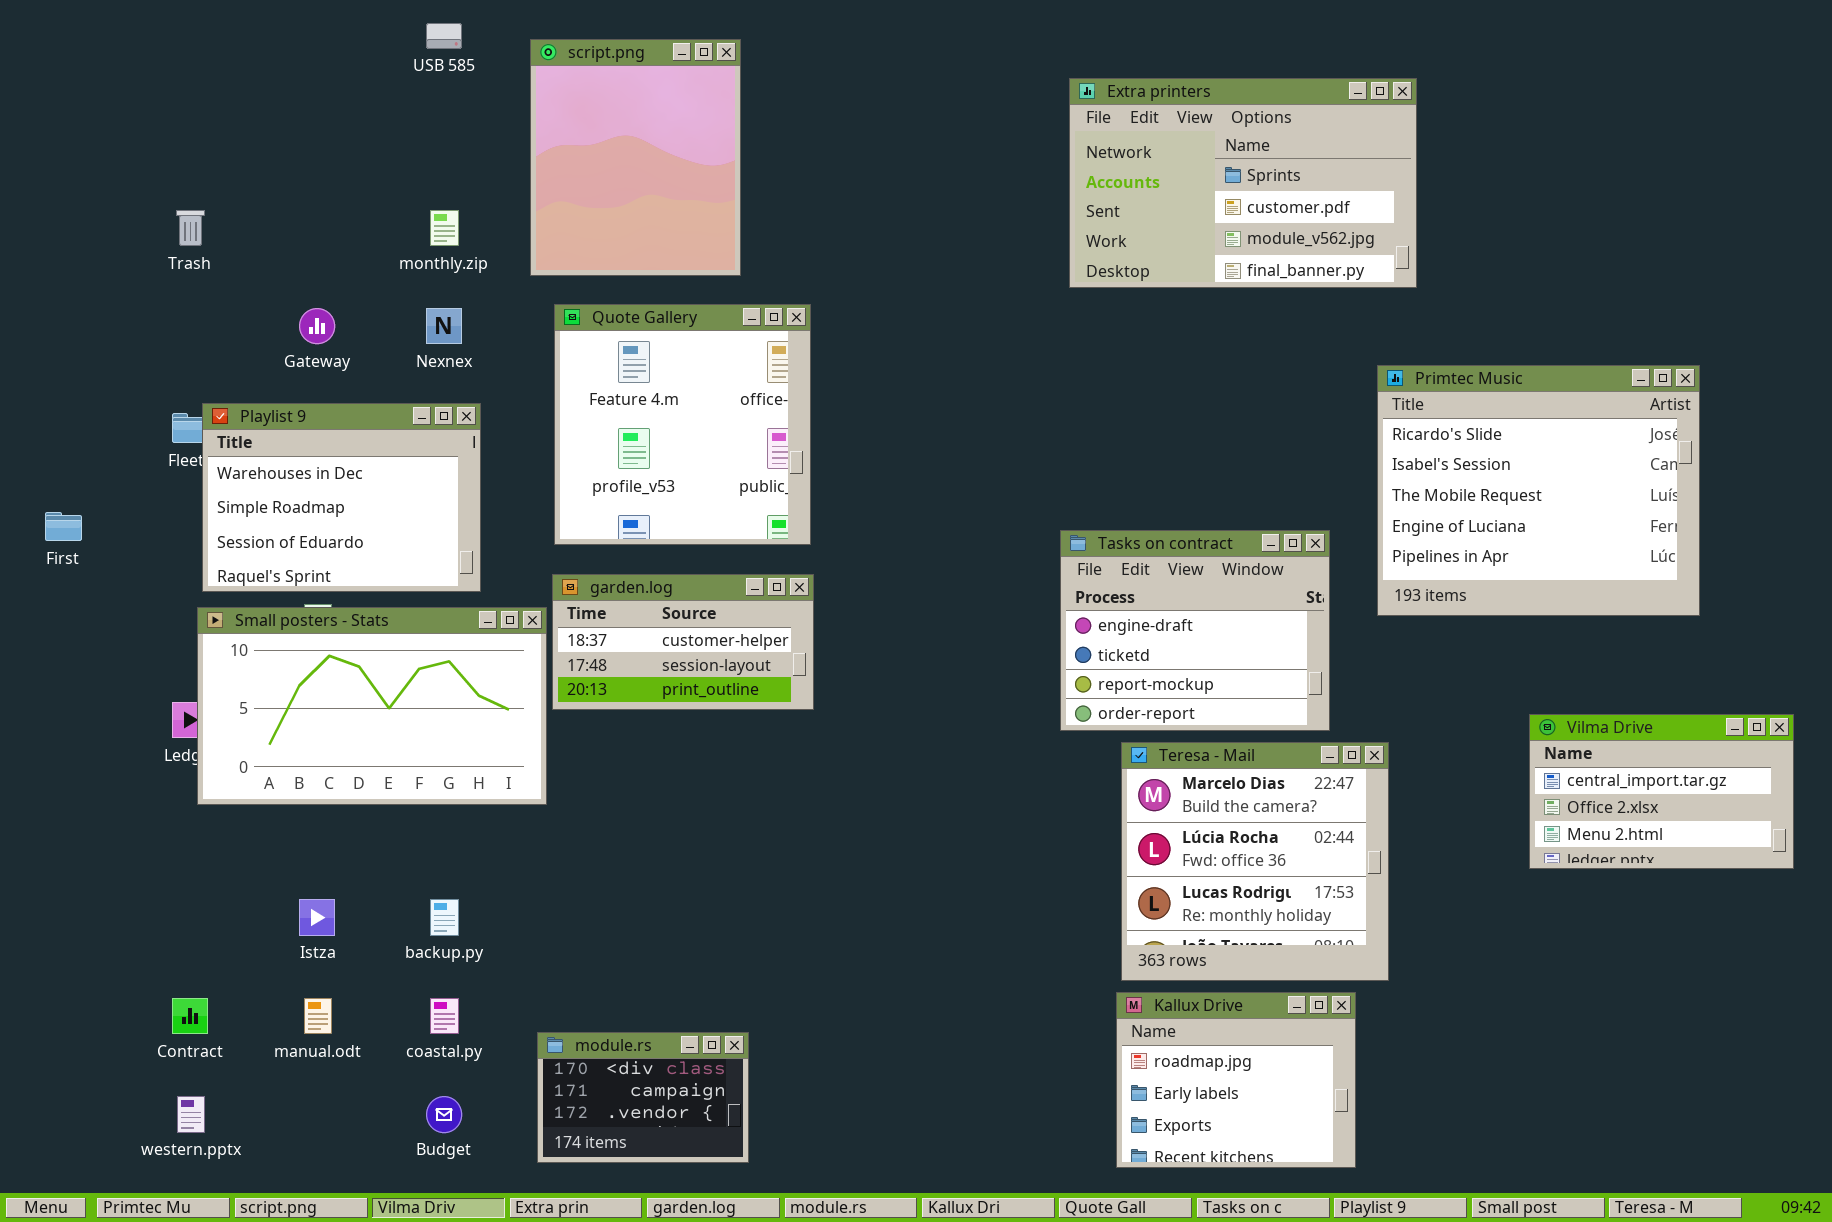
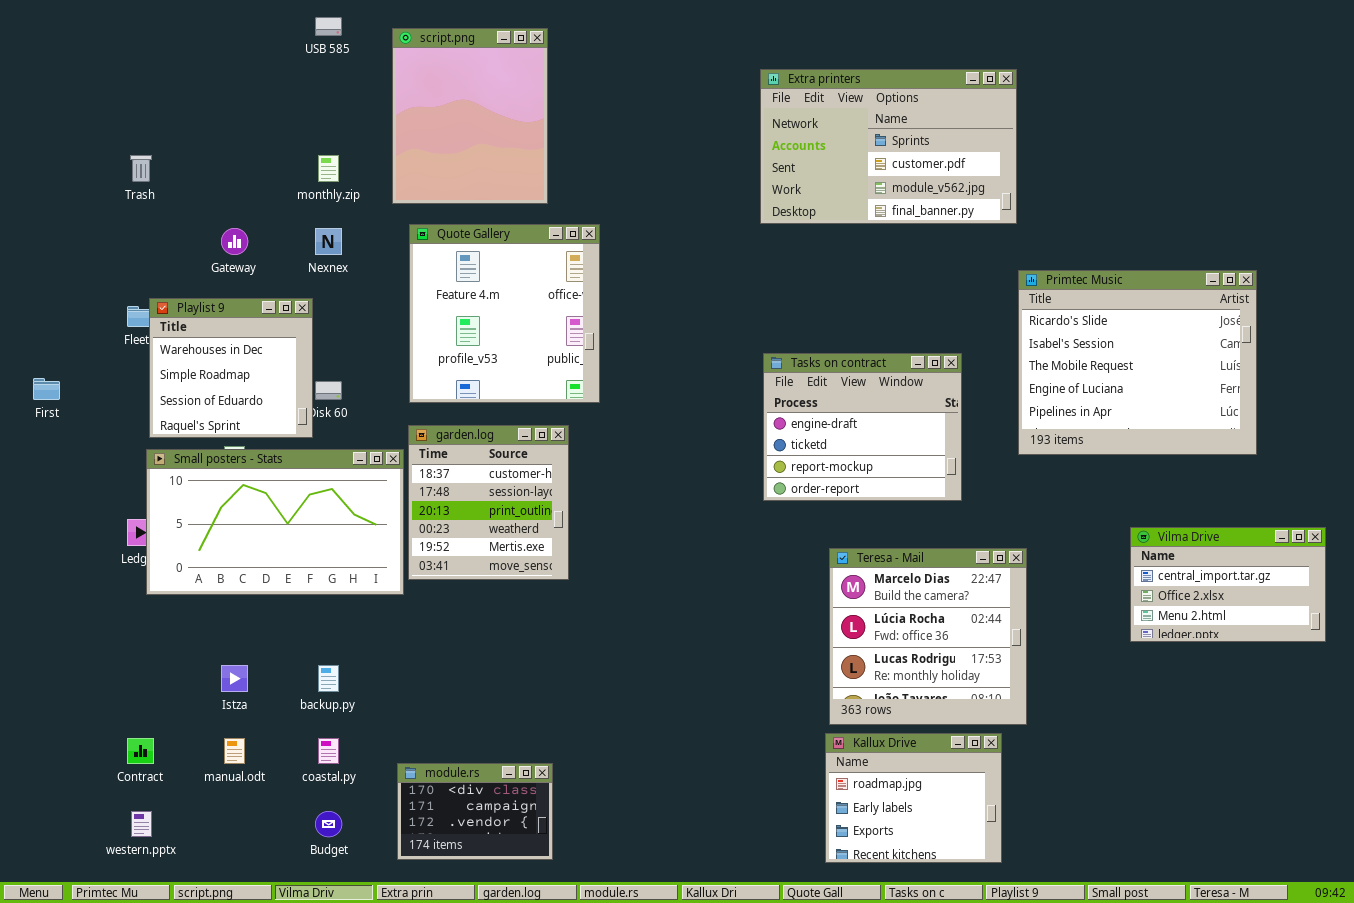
Extra printers: [1069,78,1417,288] -> [760,69,1017,224], moved
Playlist 9: [202,403,481,592] -> [149,298,313,438], resized
Tasks on contract: [1060,530,1330,731] -> [763,353,962,501], moved
garden.log: [552,574,814,710] -> [408,425,569,580], resized

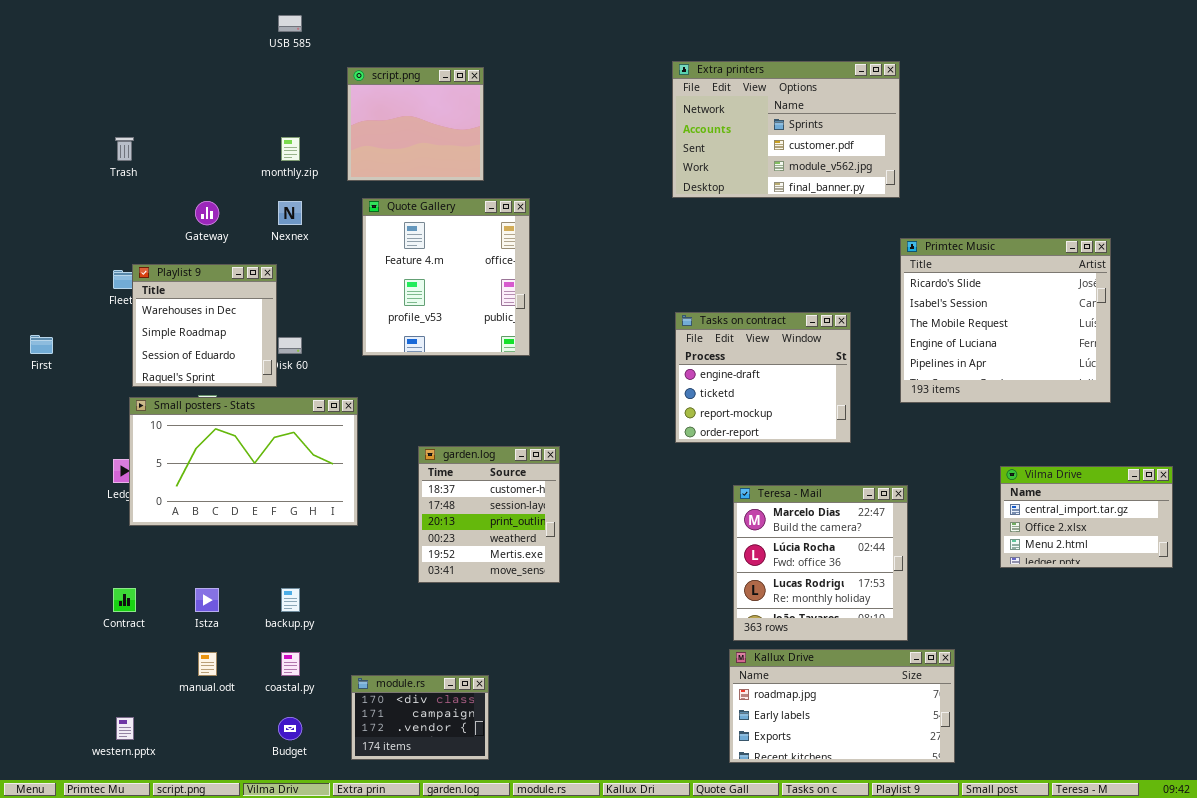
script.png: [392,28,548,204] -> [347,67,484,181], resized
garden.log: [408,425,569,580] -> [418,446,560,583], moved
Kallux Drive: [825,733,1002,863] -> [729,649,955,763], resized
Contract: [127,738,154,764] -> [113,588,136,612], moved

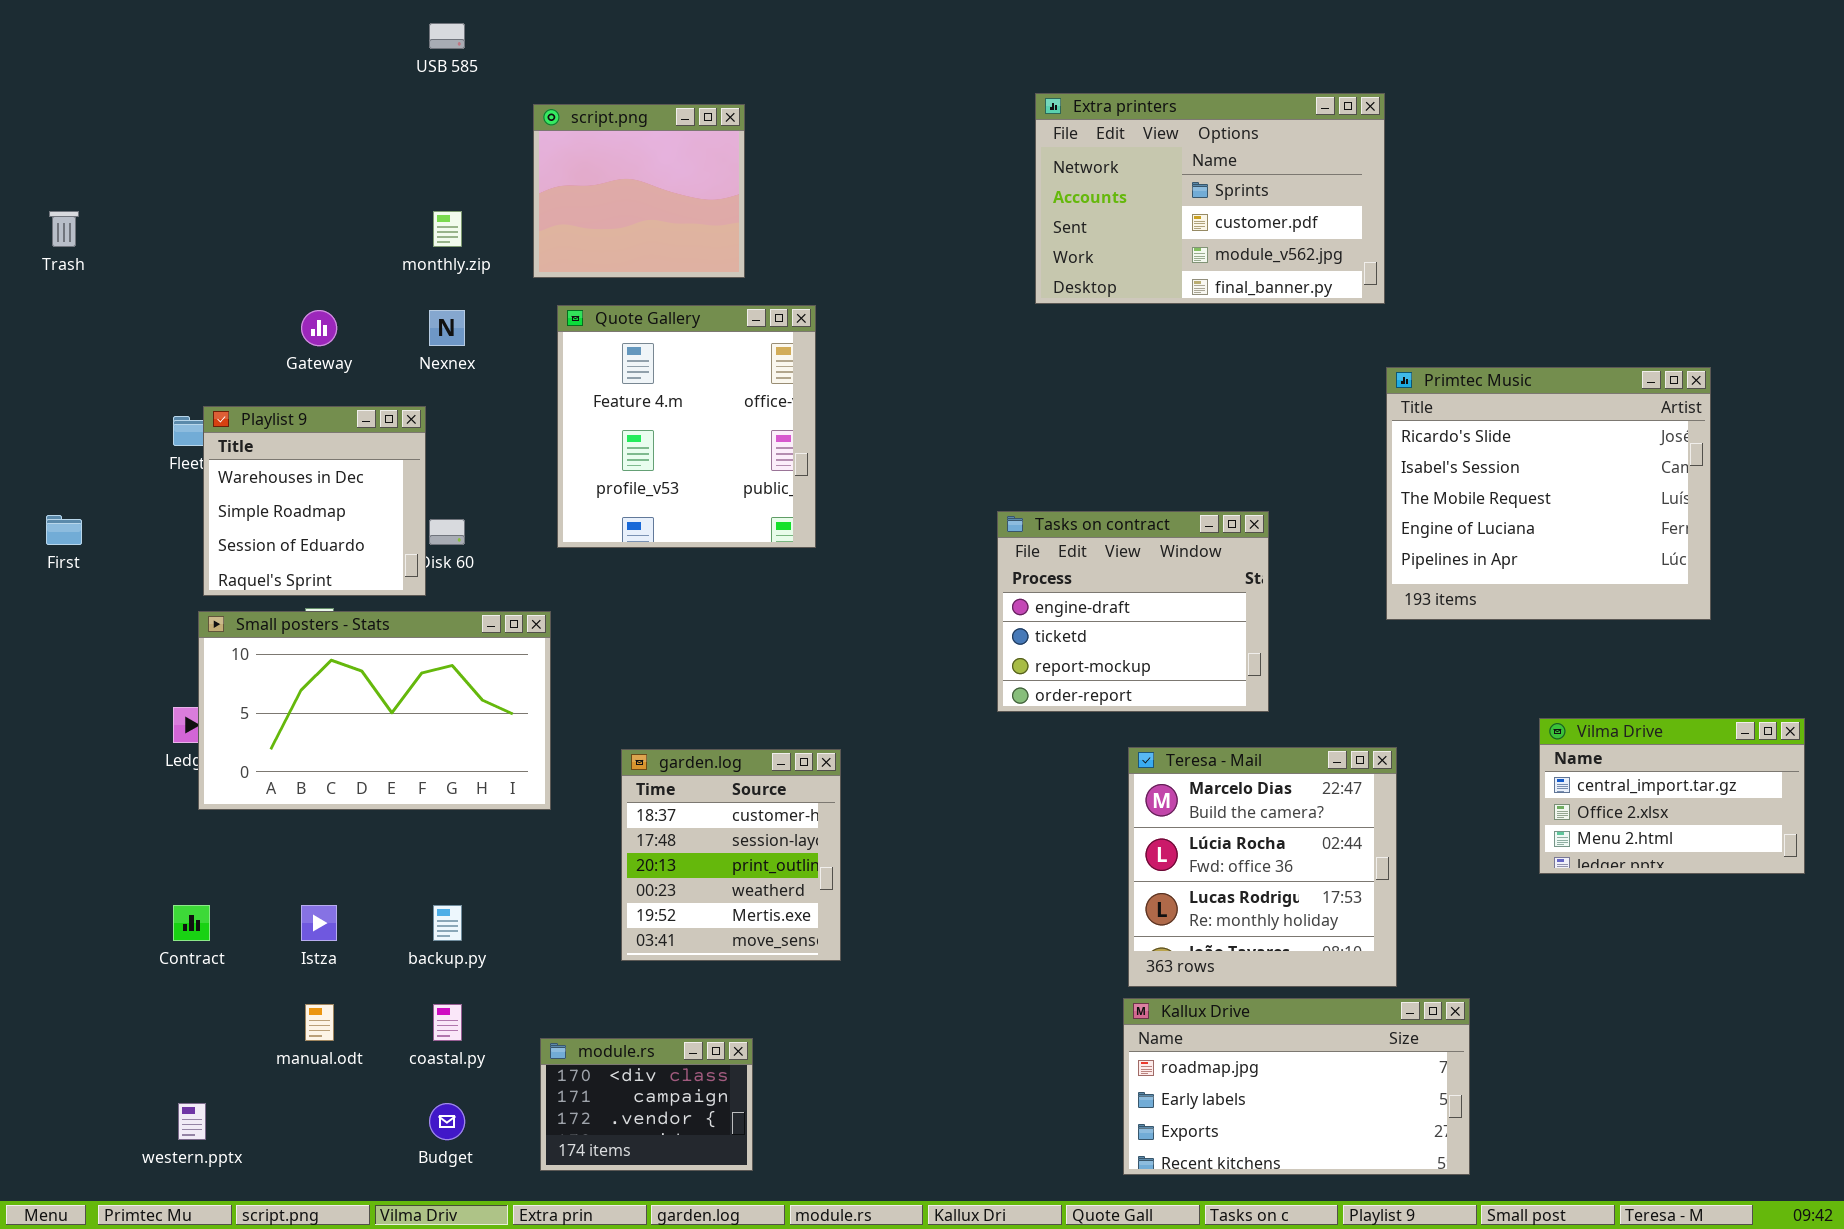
Trash: [115,137,134,161] -> [49,211,79,247], moved
Tasks on contract: [675,312,851,443] -> [997,511,1269,712], moved
garden.log: [418,446,560,583] -> [621,749,841,961], moved

